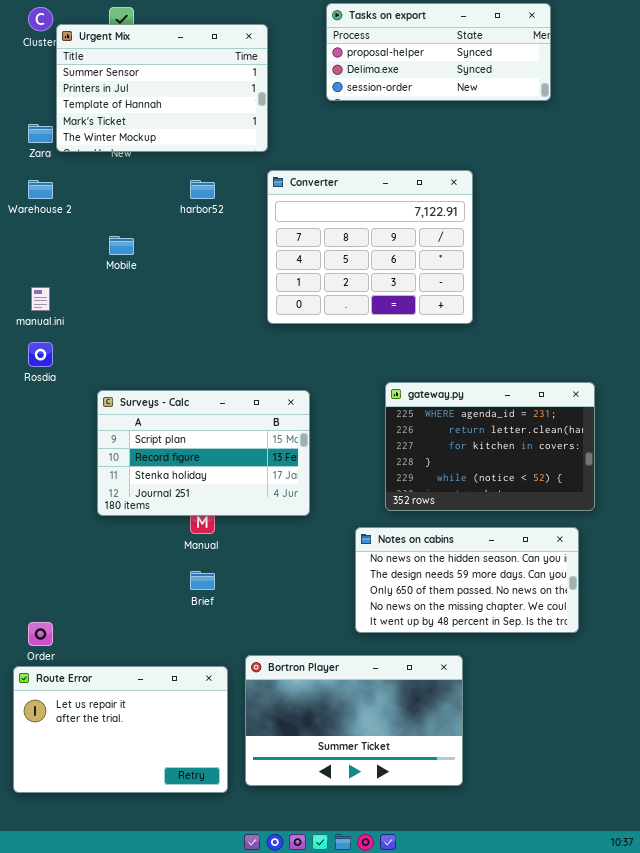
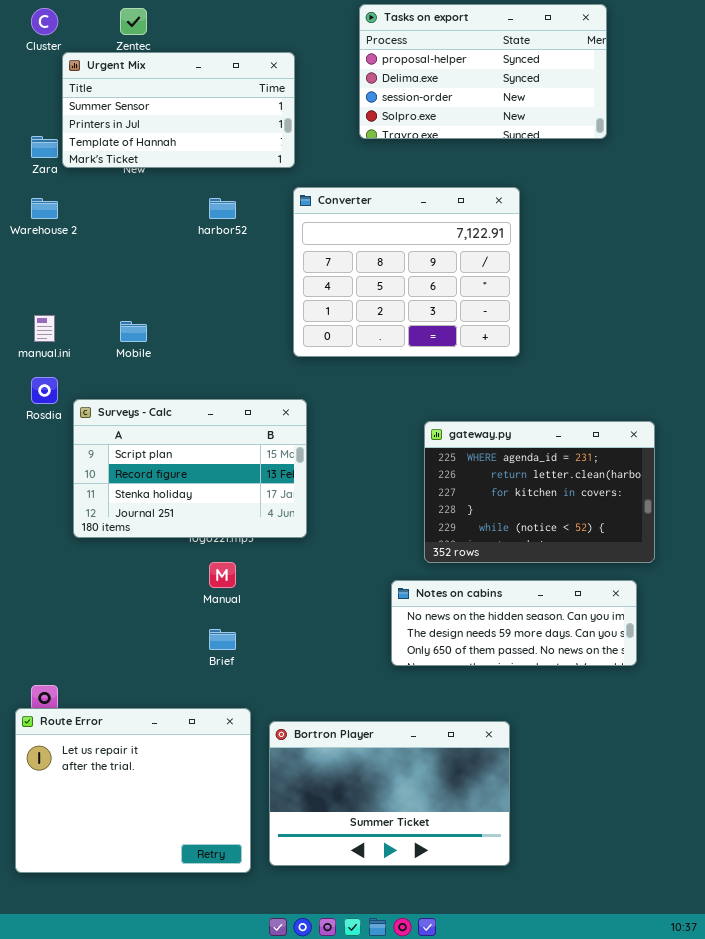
Tasks on export: [326,3,551,101] -> [359,4,607,139], resized
Urgent Mix: [56,24,268,152] -> [62,52,295,168], resized
Mobile: [109,236,134,255] -> [120,321,147,342], moved
Surveys - Calc: [97,390,310,516] -> [73,399,307,538], moved
Notes on cabins: [355,527,579,633] -> [391,580,637,666], resized
Route Error: [13,666,228,793] -> [15,708,251,873], resized

